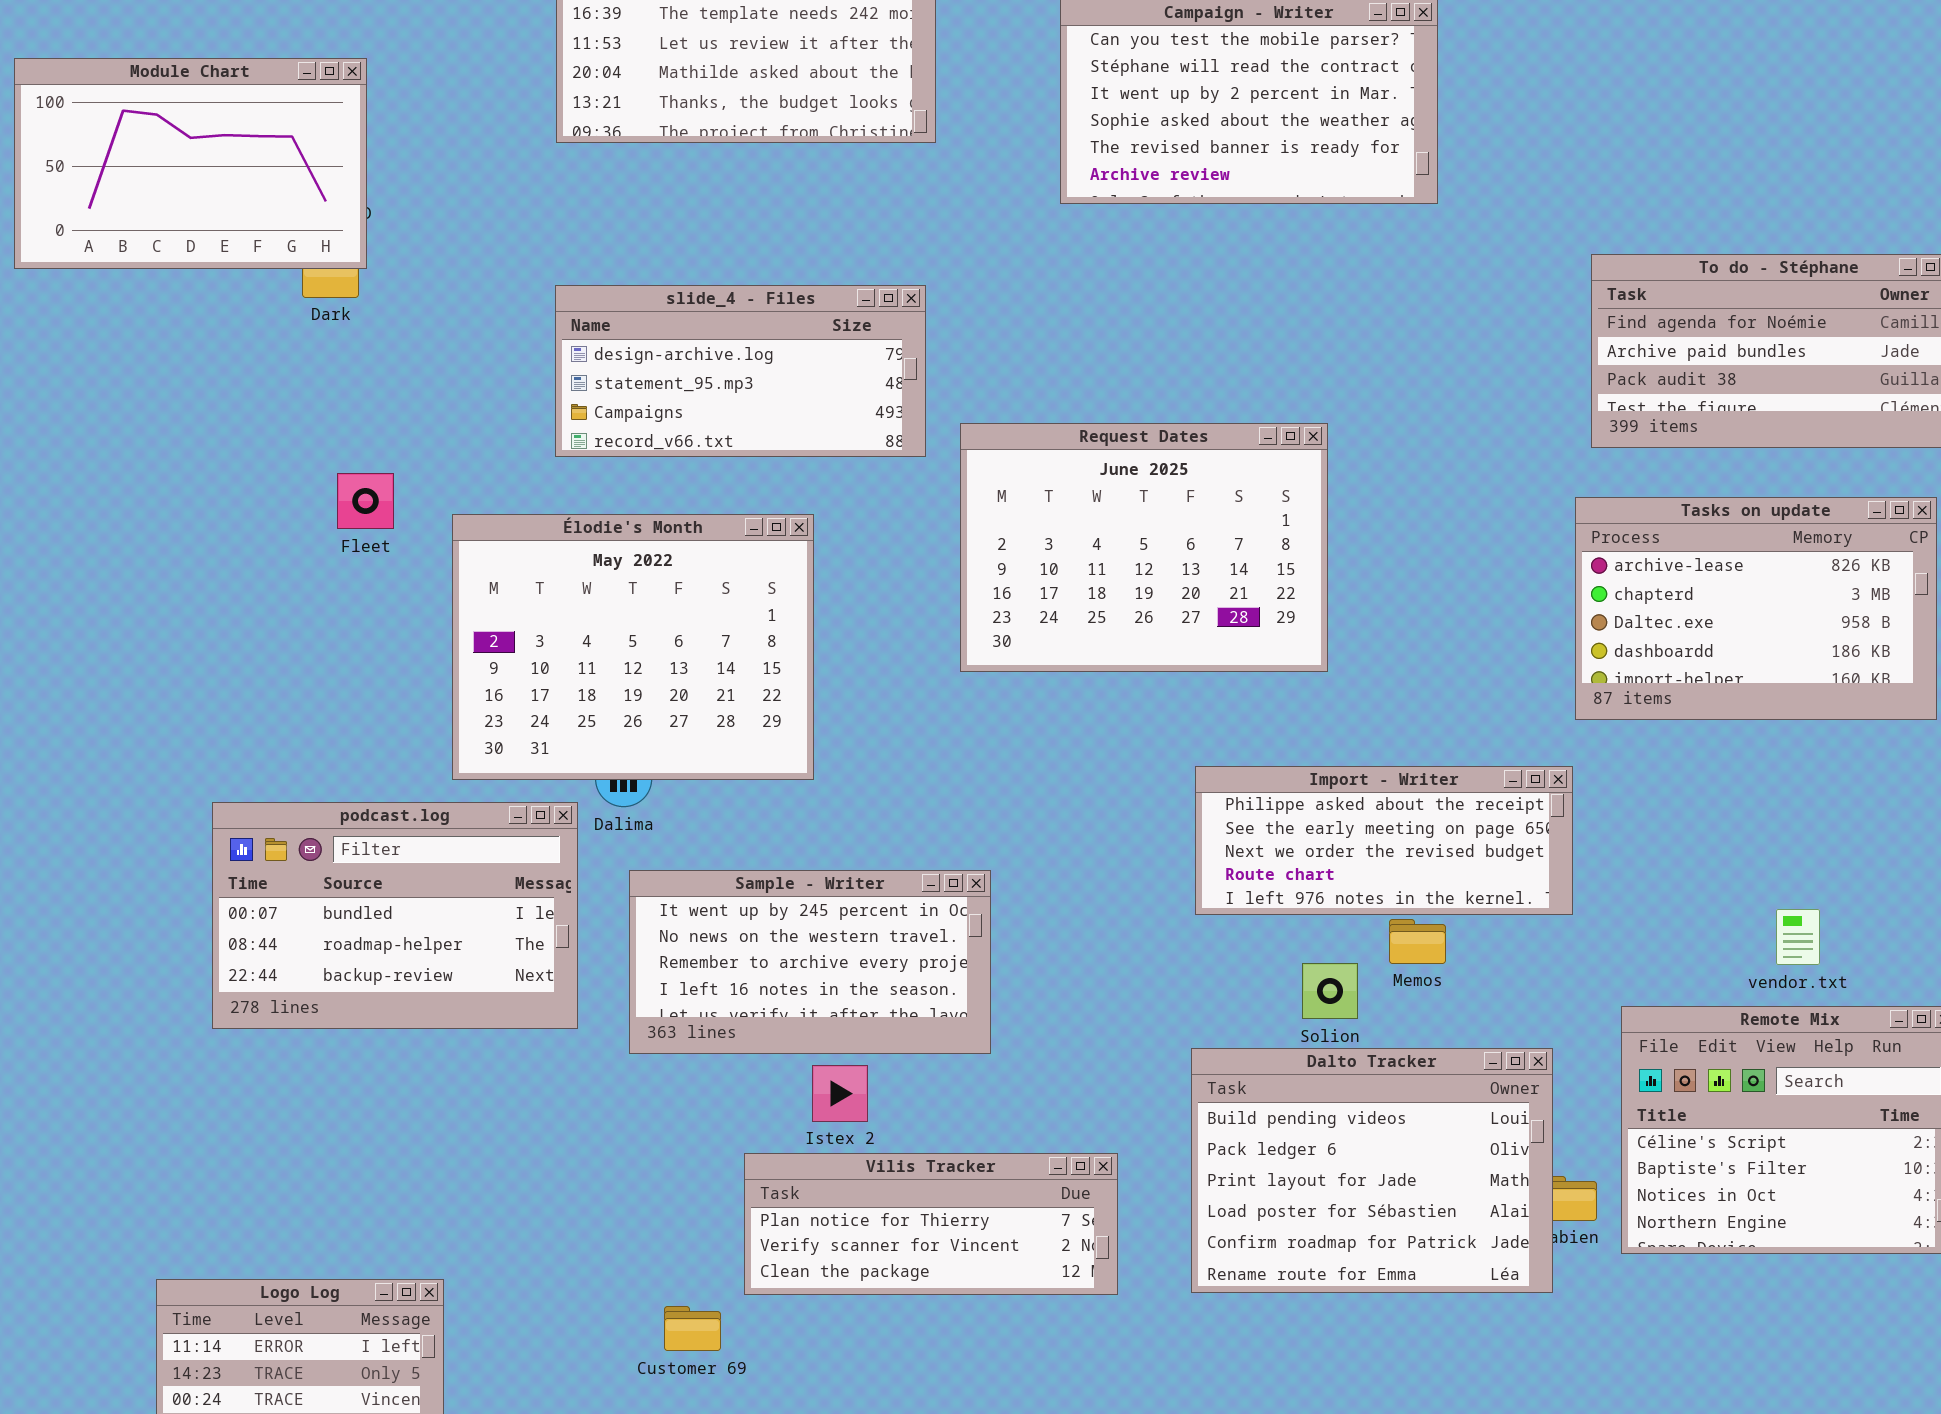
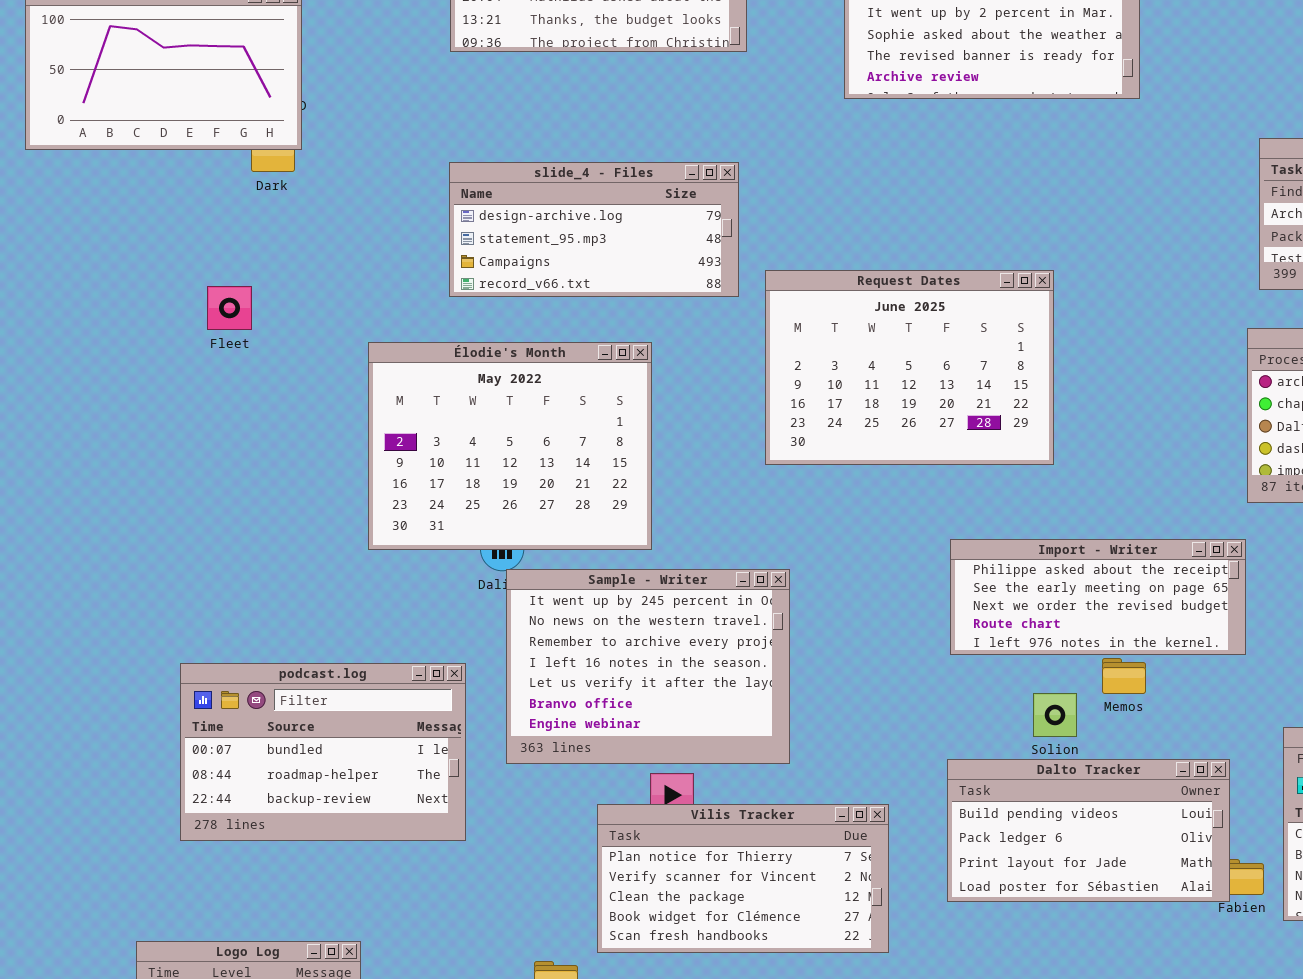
Fleet: [337,473,394,529] -> [207,286,252,330], moved
podcast.log: [212,802,578,1029] -> [180,663,466,841], moved
Sample - Writer: [629,870,991,1054] -> [506,569,790,764], resized
Dalto Tracker: [1191,1048,1553,1293] -> [947,759,1230,902], resized
Vilis Tracker: [744,1153,1118,1295] -> [597,804,889,953], resized

